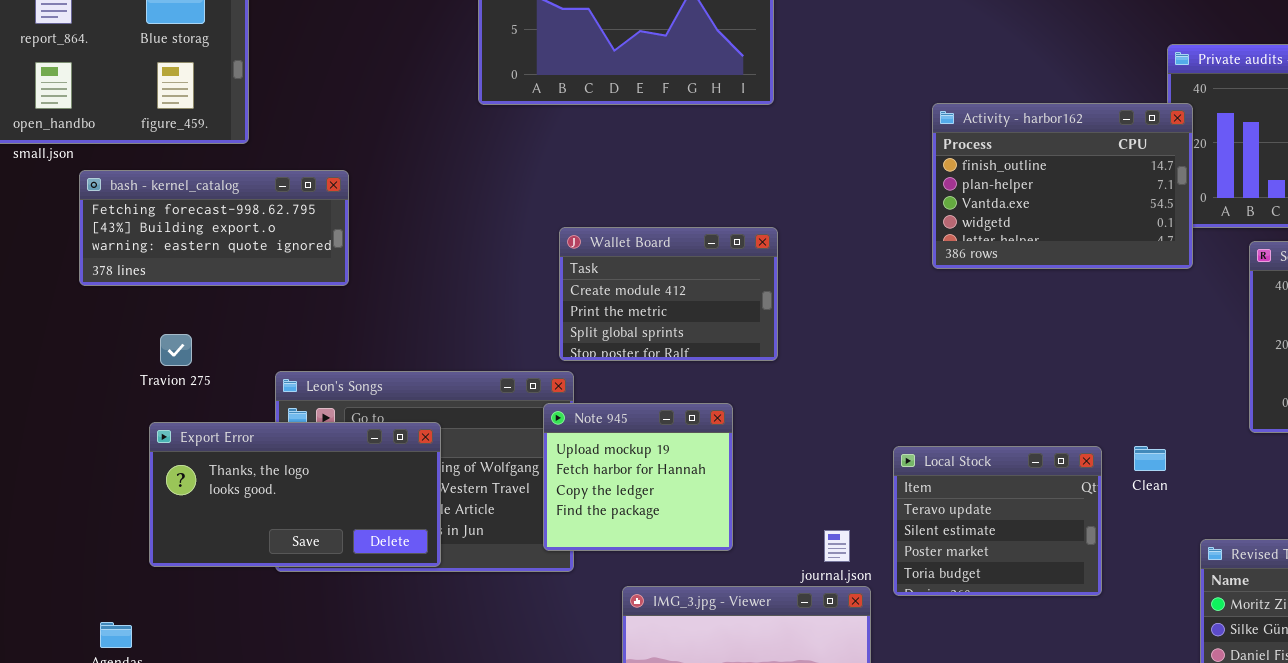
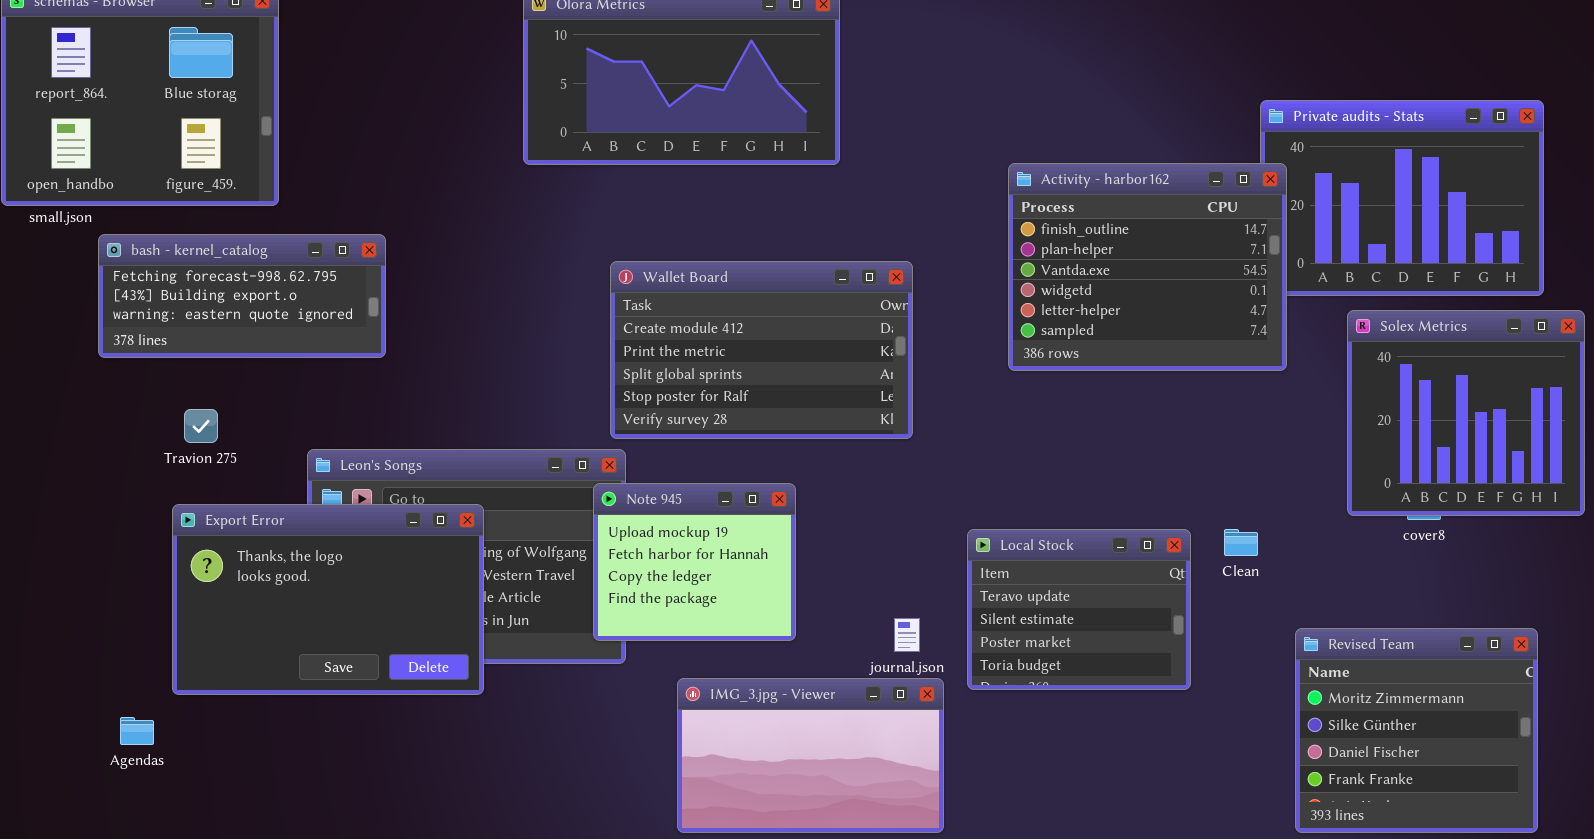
Activity - harbor162: [932,103,1193,269] -> [1008,163,1287,371], resized
Wallet Board: [559,227,778,361] -> [610,261,913,439], resized
Export Error: [149,422,441,567] -> [172,504,484,695], resized

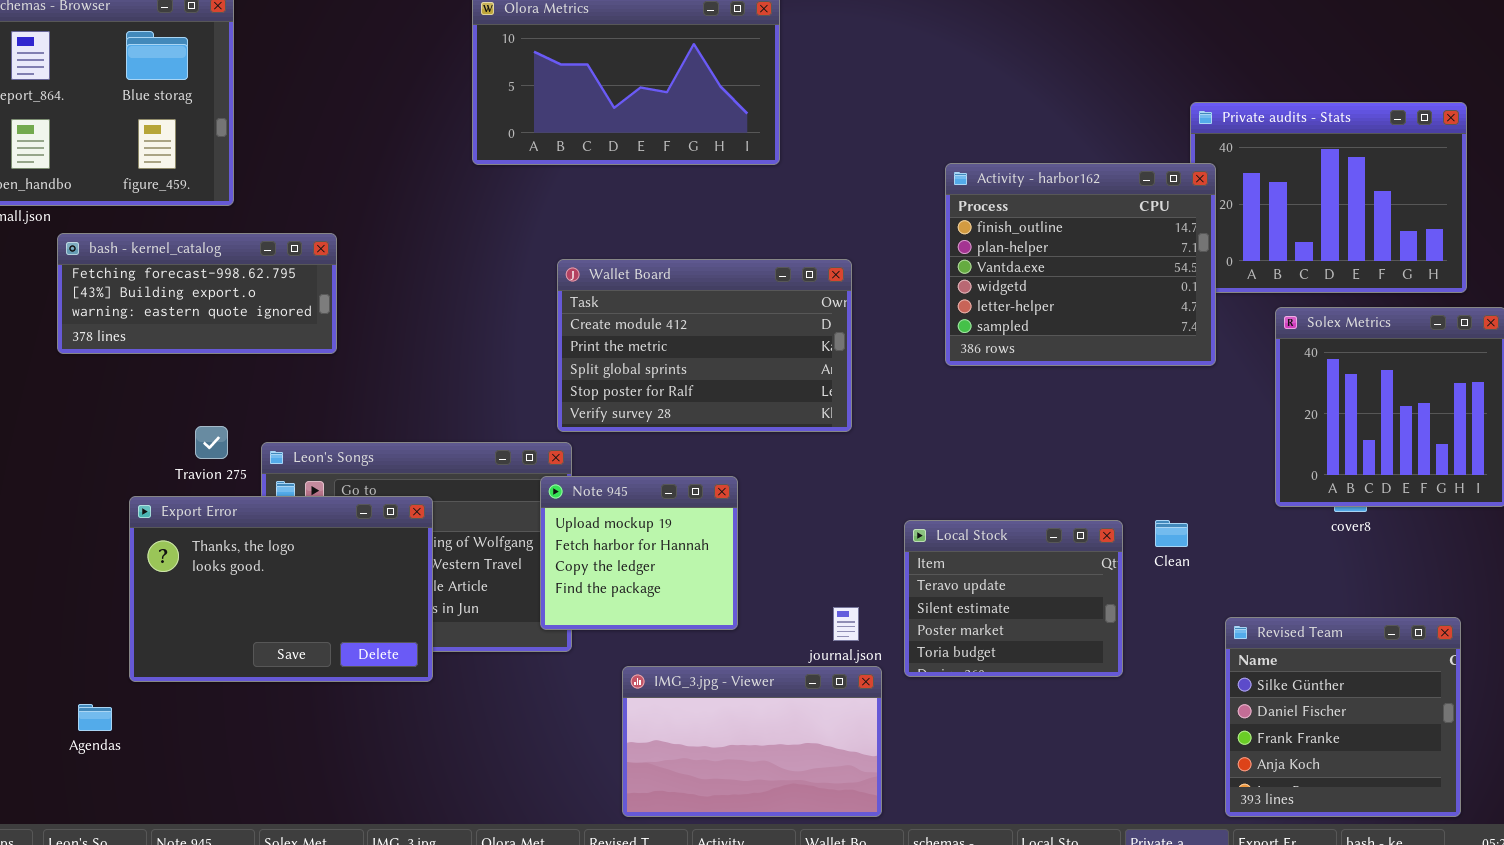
Travion 275: [184,409,218,443] -> [195,426,228,459], moved
Revised Team: [1295,628,1538,833] -> [1225,617,1461,817], scrolled down 1 row

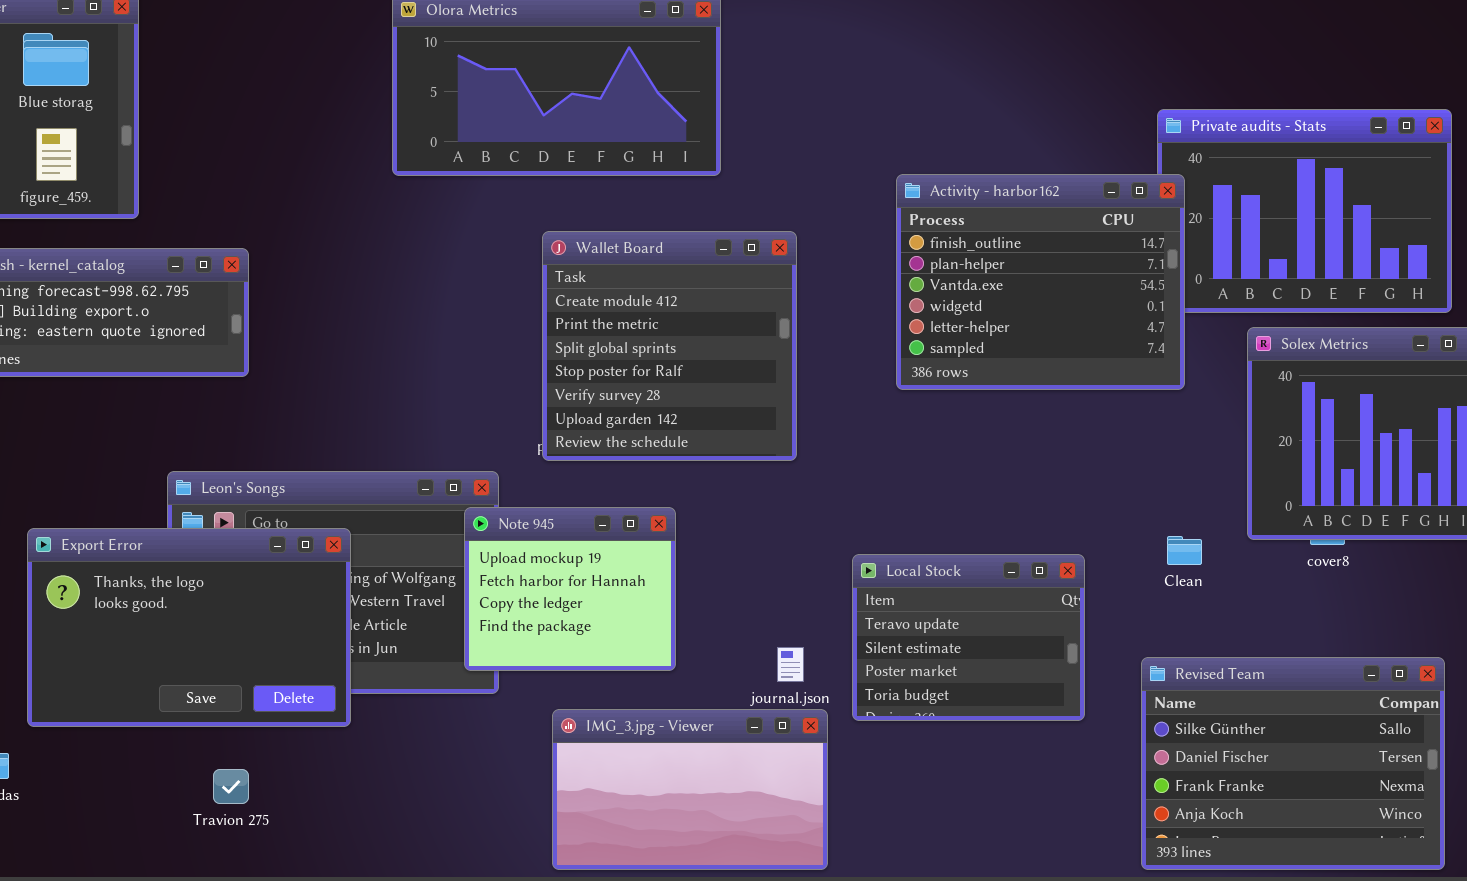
Wallet Board: [557,259,852,432] -> [542,231,797,461], resized
Travion 275: [195,426,228,459] -> [213,769,249,804], moved
Clean: [1155,520,1188,547] -> [1167,536,1202,565], moved
Revised Team: [1225,617,1461,817] -> [1141,657,1445,870], resized

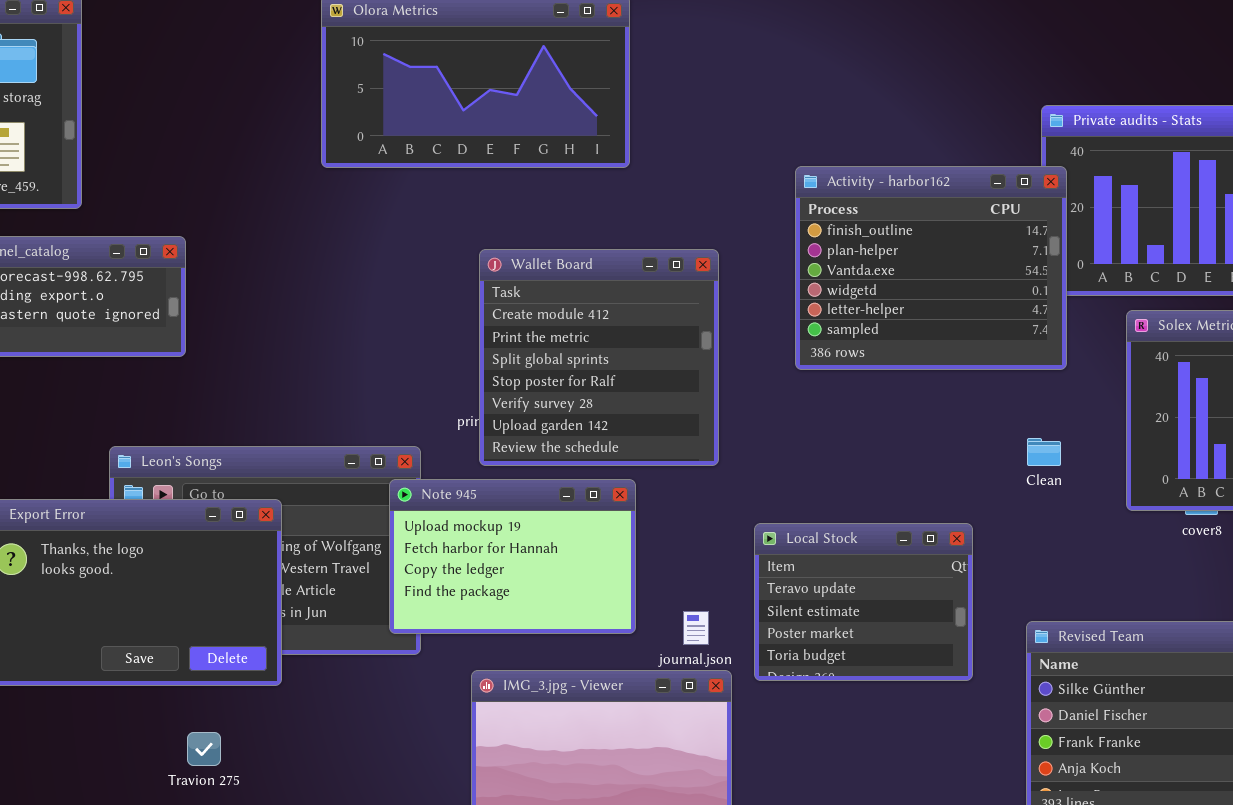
Wallet Board: [542,231,797,461] -> [479,249,719,466], moved
Note 945: [464,507,676,671] -> [389,479,636,634], resized
Clean: [1167,536,1202,565] -> [1027,438,1061,466], moved
Travion 275: [213,769,249,804] -> [187,732,221,766], moved

